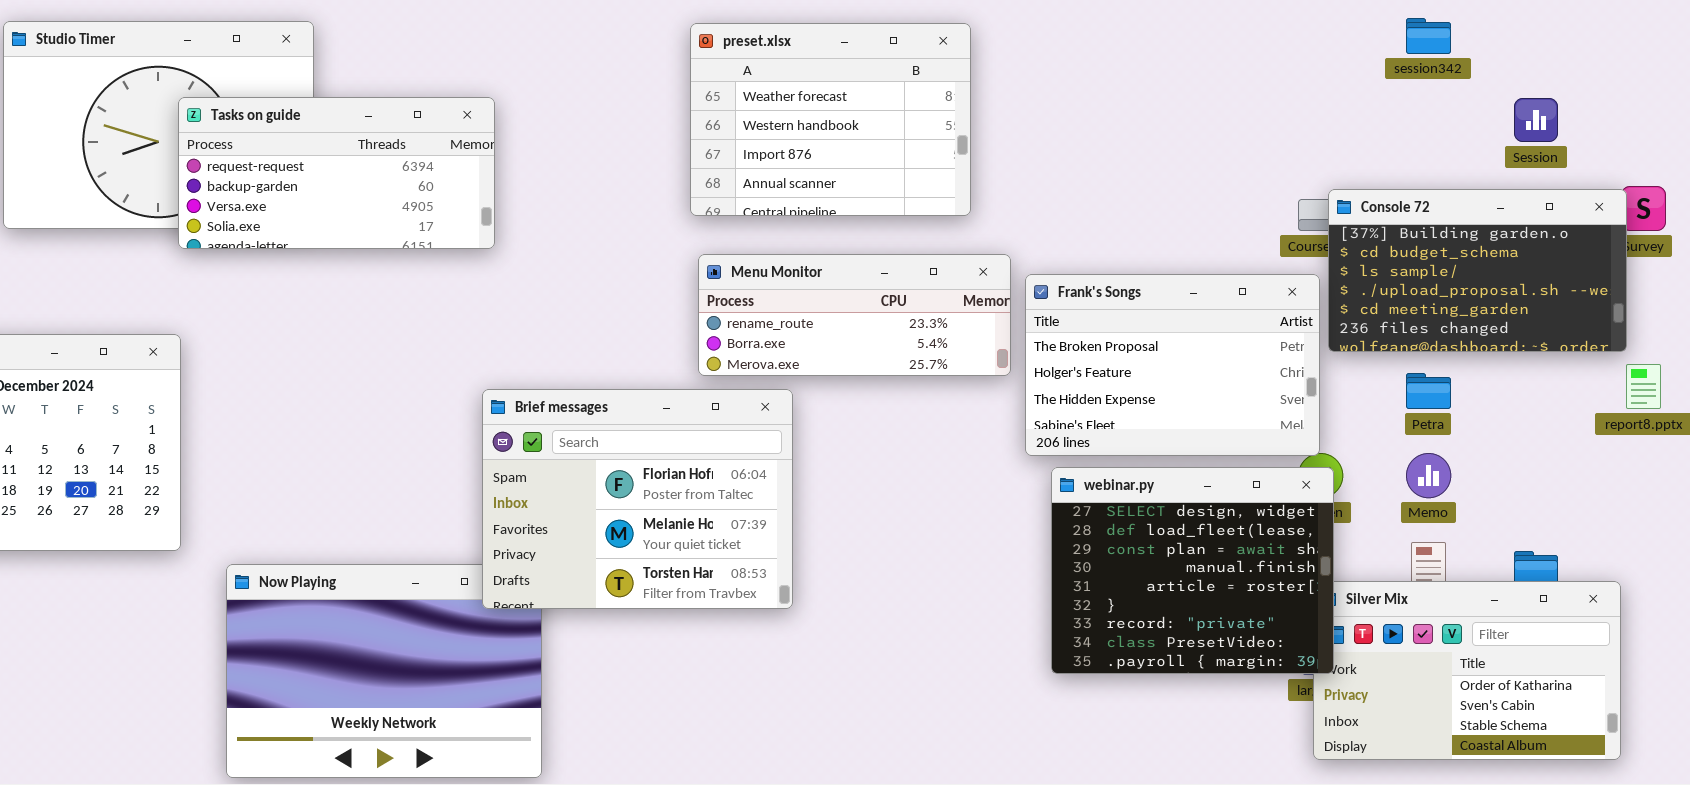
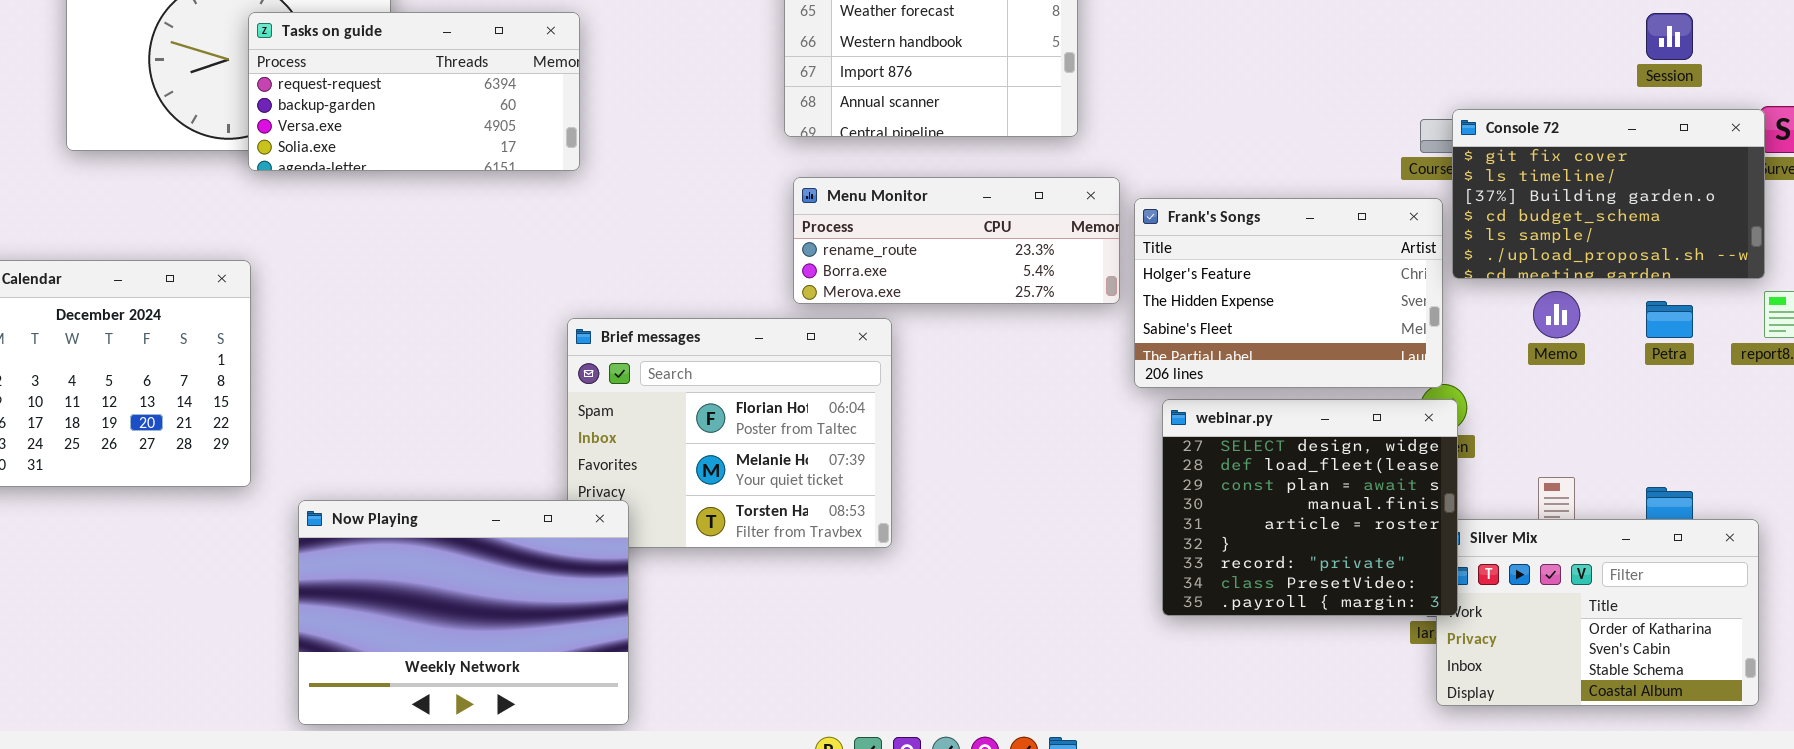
Console 72: [1328,189,1627,352] -> [1452,109,1765,279], scrolled up 2 rows
Frank's Songs: [1025,274,1320,456] -> [1134,198,1443,388], scrolled down 1 row
Petra: [1406,373,1451,409] -> [1646,301,1693,338], moved
Memo: [1406,453,1451,498] -> [1533,291,1580,338], moved
Now Playing: [226,564,542,778] -> [298,500,629,725], raised

